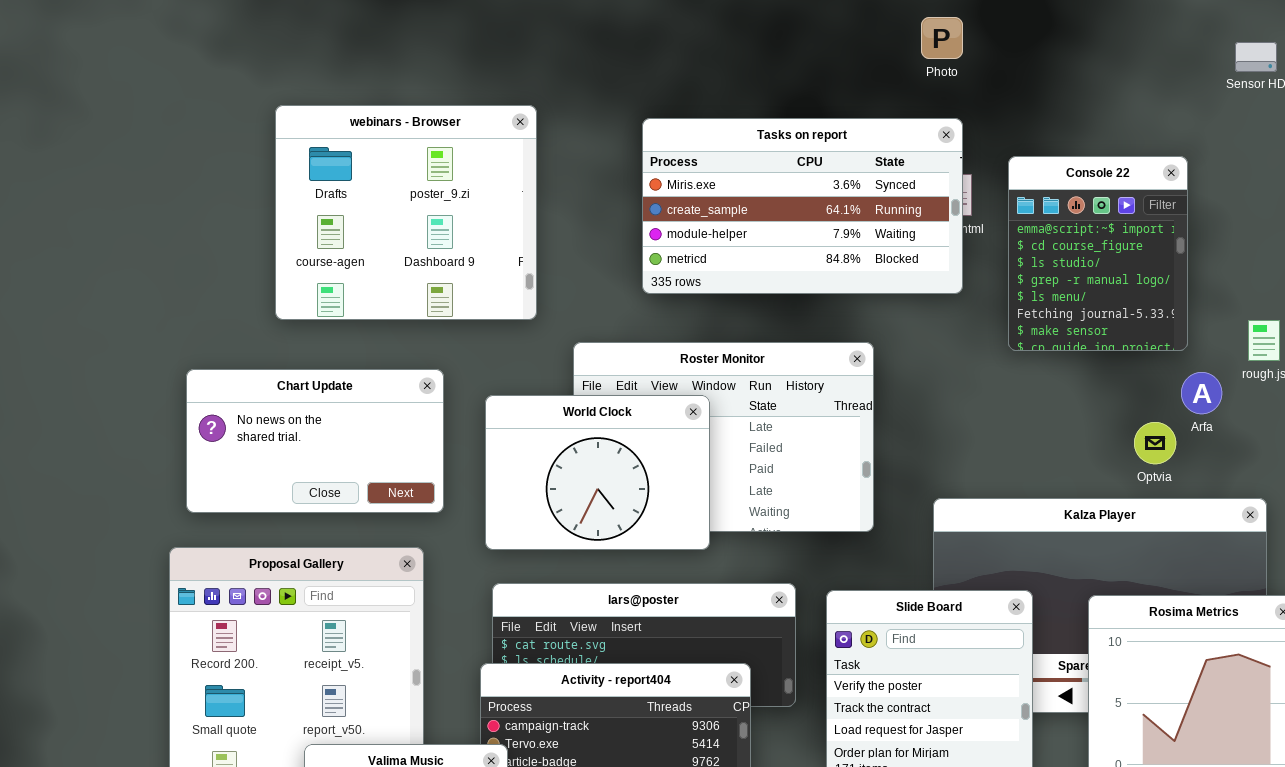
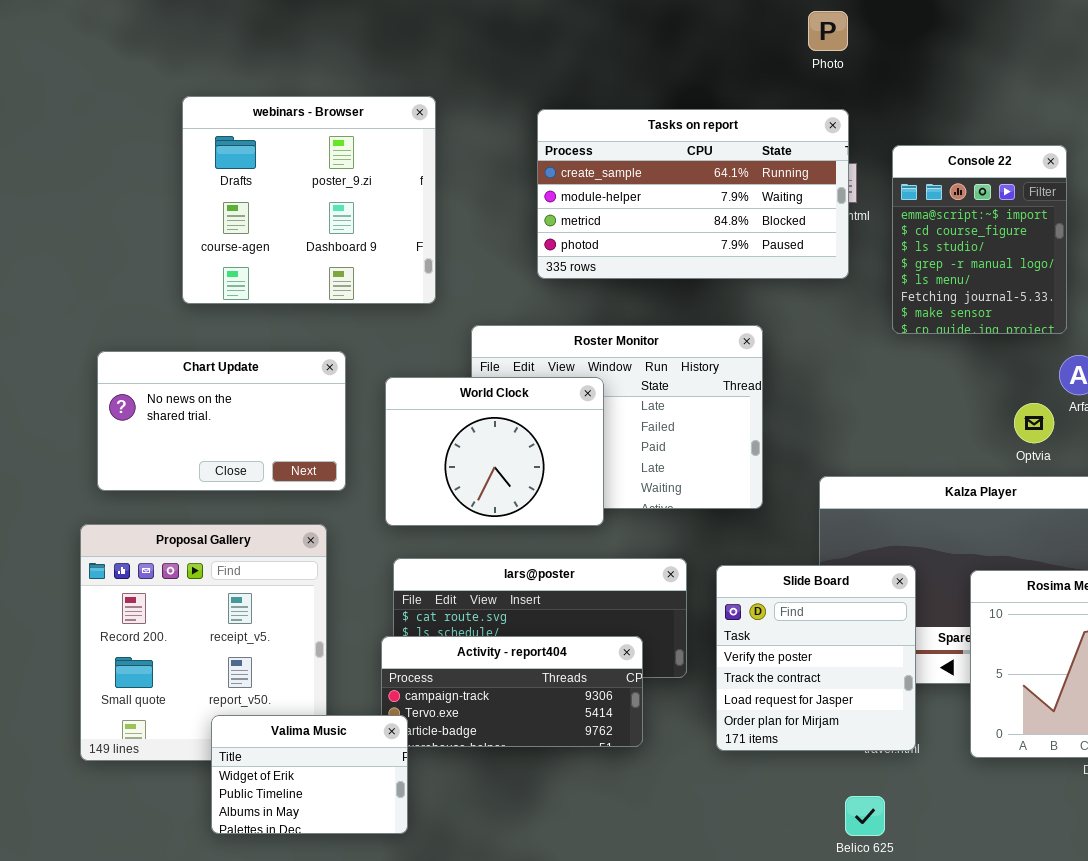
Tasks on report: [642,118,963,294] -> [537,109,849,279], scrolled down 1 row

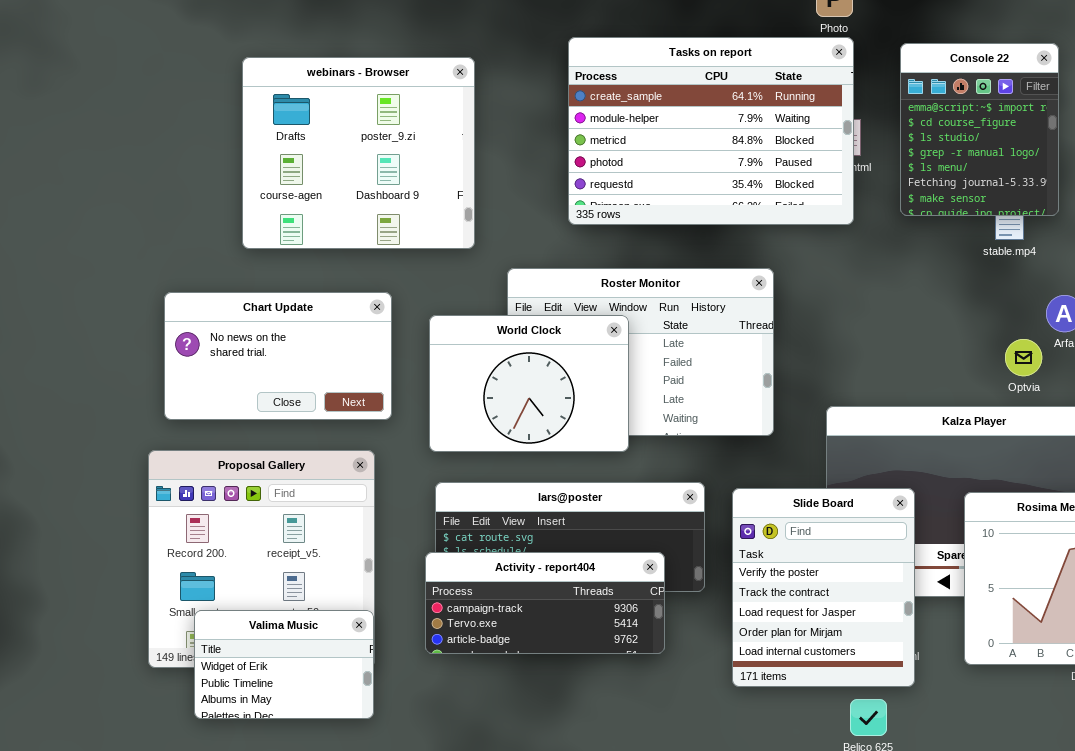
Tasks on report: [537,109,849,279] -> [568,37,854,225], resized
Console 22: [892,145,1067,334] -> [900,43,1059,216], moved
Slide Board: [716,565,916,751] -> [732,488,915,687], resized
Valima Music: [211,715,408,834] -> [194,610,374,719], moved

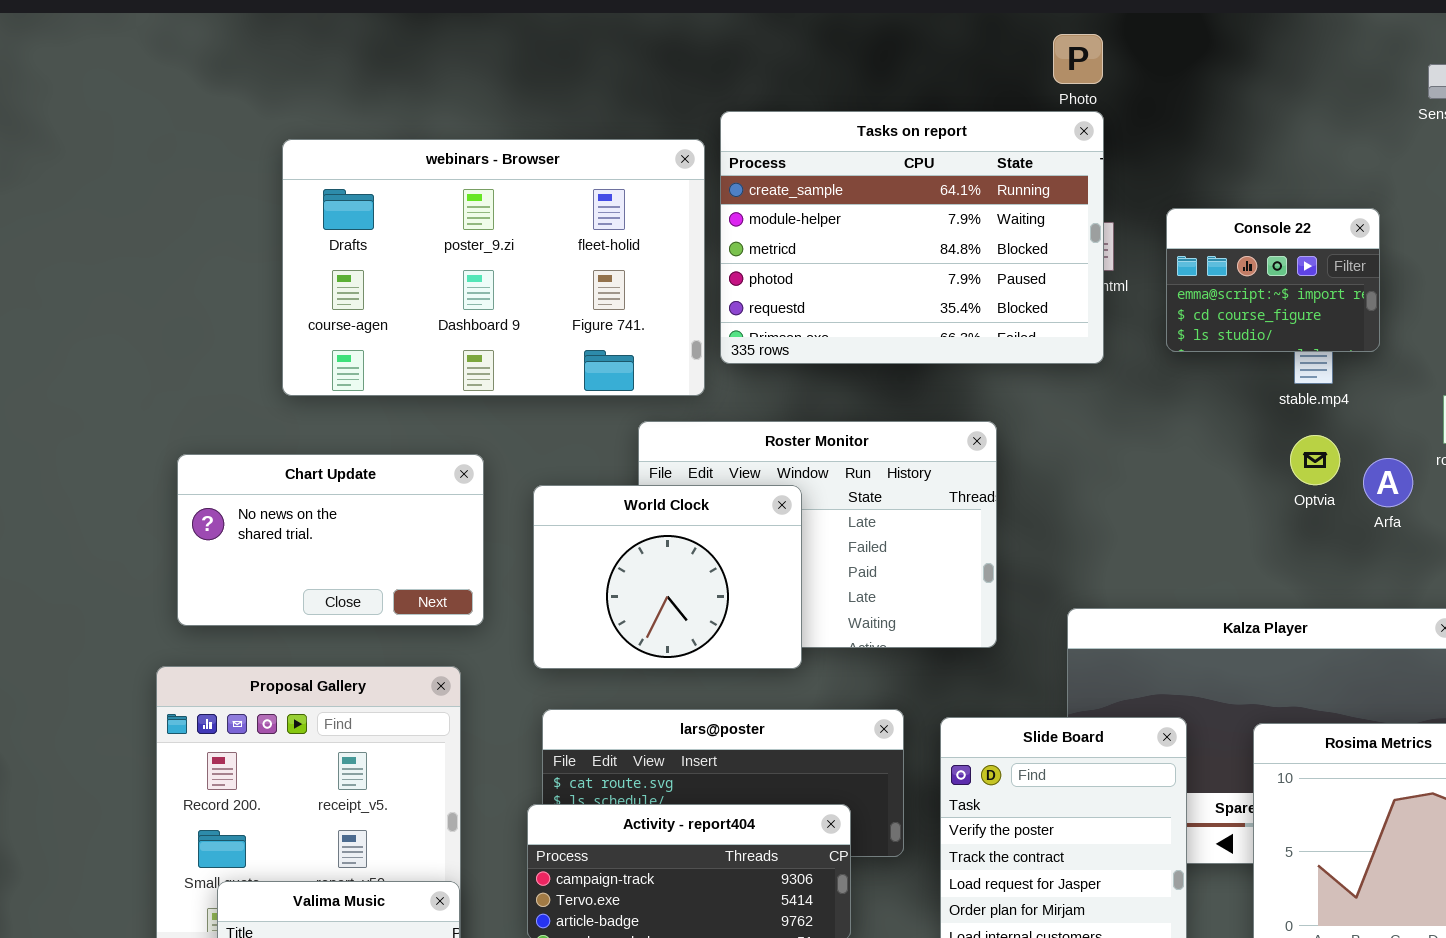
Console 22: [900,43,1059,216] -> [1166,208,1380,352], resized
webinars - Browser: [242,57,475,249] -> [282,139,705,396], resized
Optvia: [1005,339,1042,376] -> [1290,435,1340,485], moved

